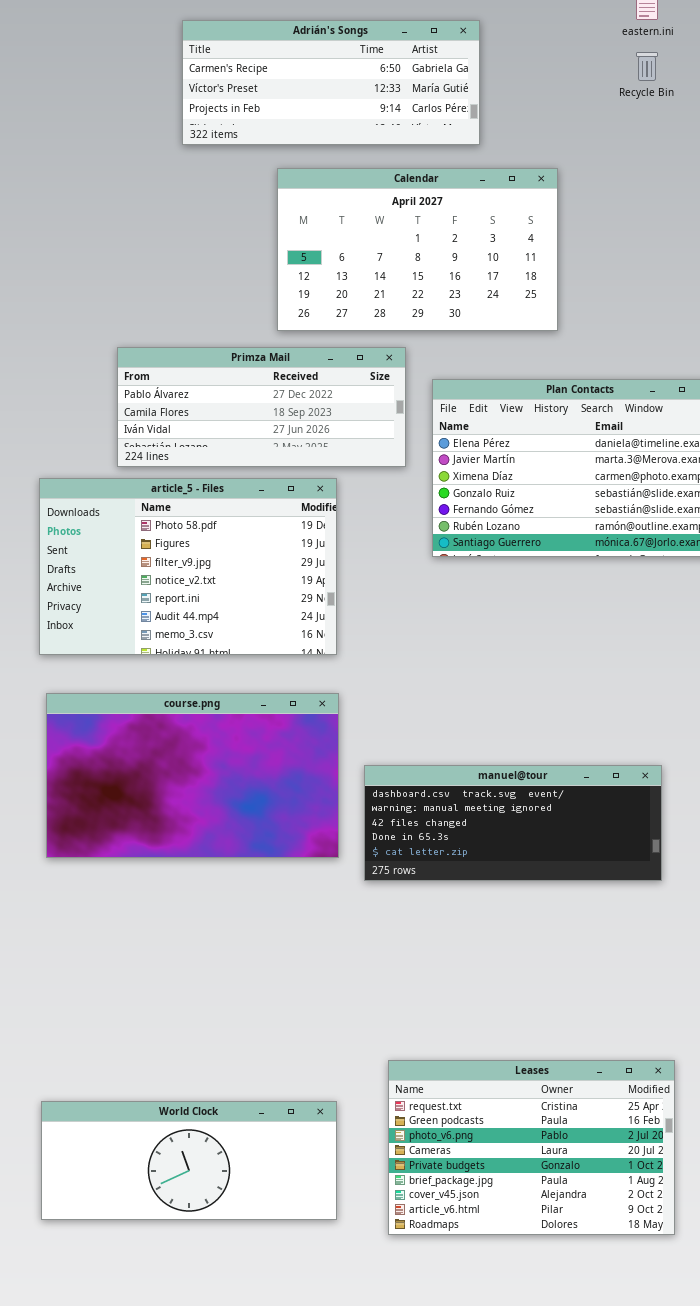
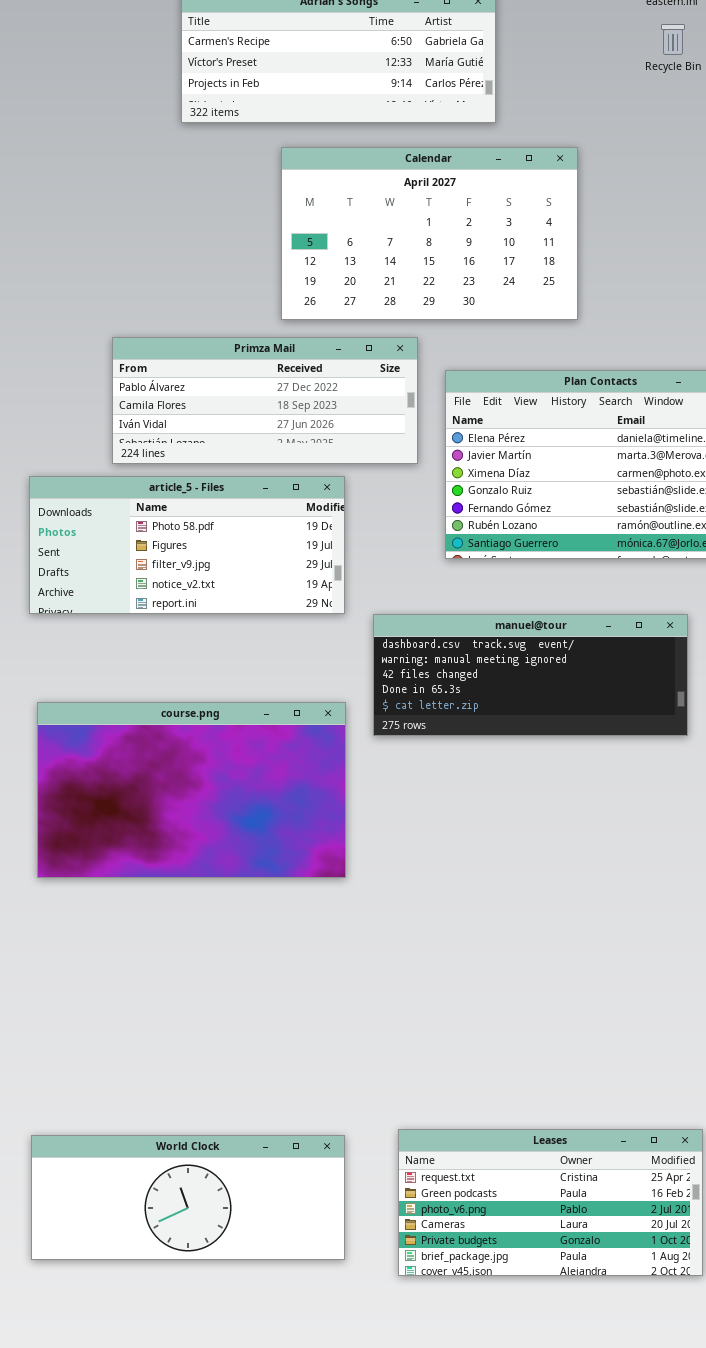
article_5 - Files: [39,478,337,655] -> [29,476,345,614], resized
manuel@tour: [364,765,662,881] -> [373,614,688,736], moved
Leases: [388,1060,675,1235] -> [398,1129,703,1276], resized

